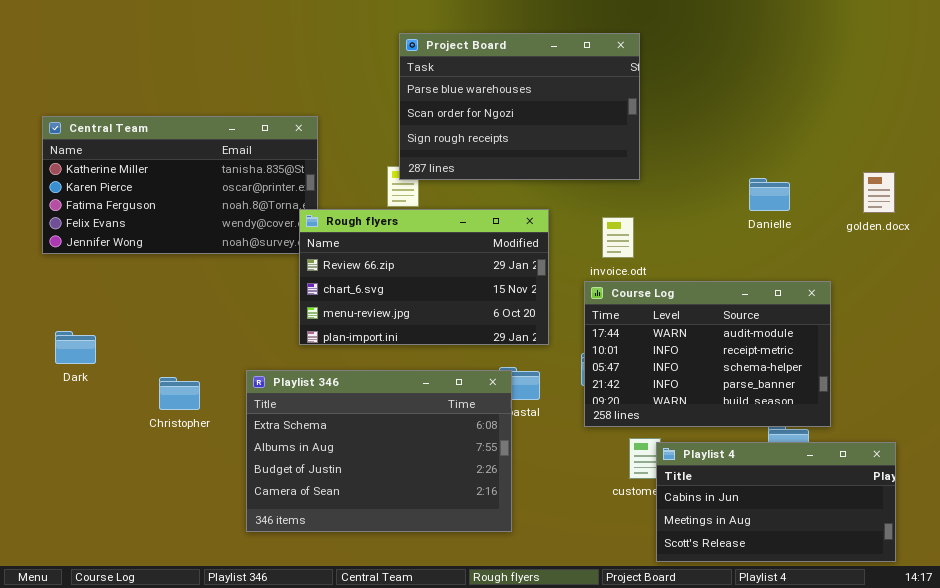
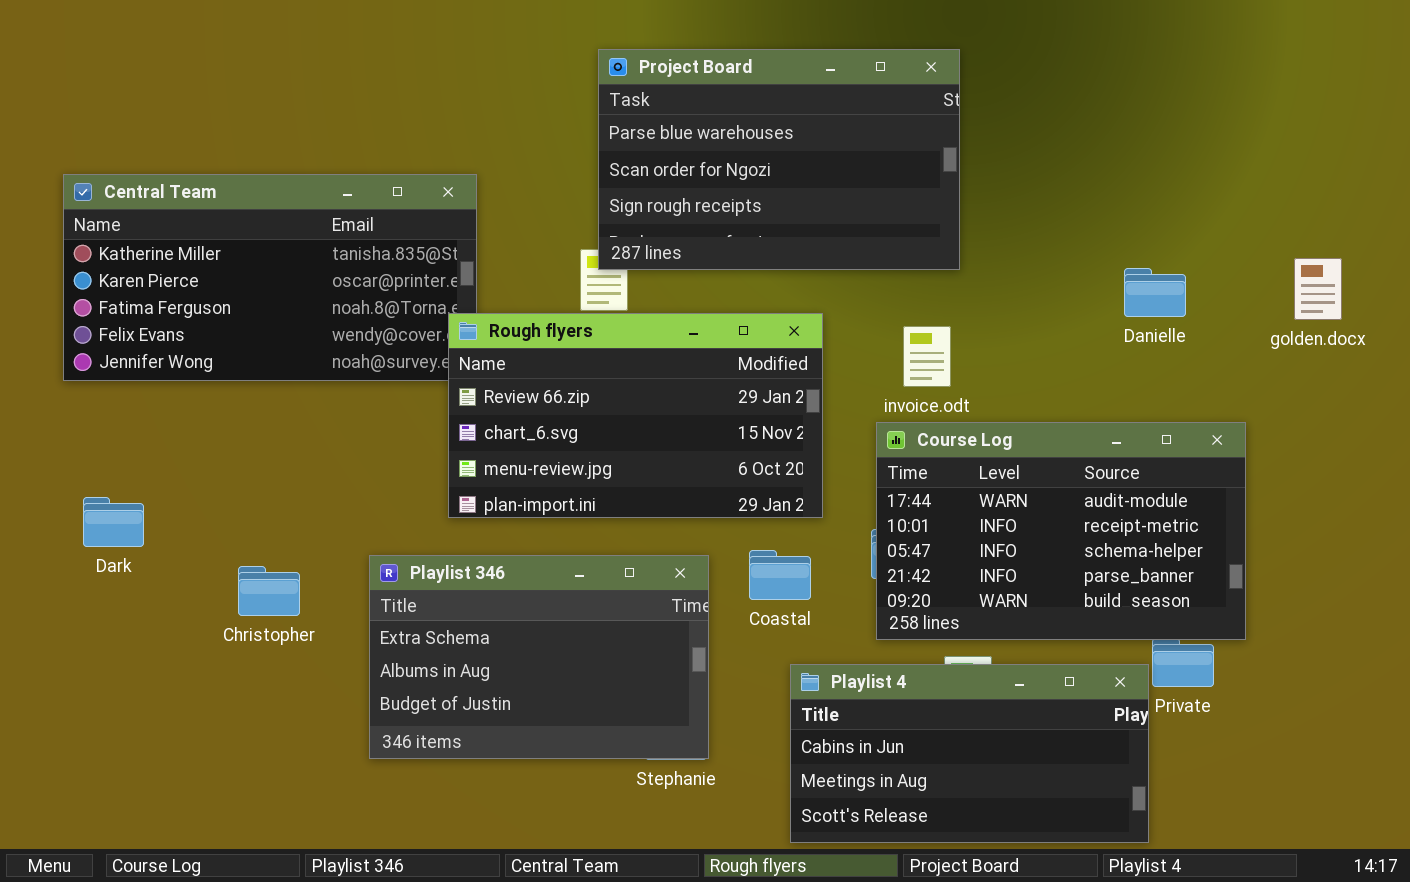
Playlist 346: [246,370,512,532] -> [369,555,709,759], resized
Playlist 4: [656,442,896,562] -> [790,664,1149,843], moved

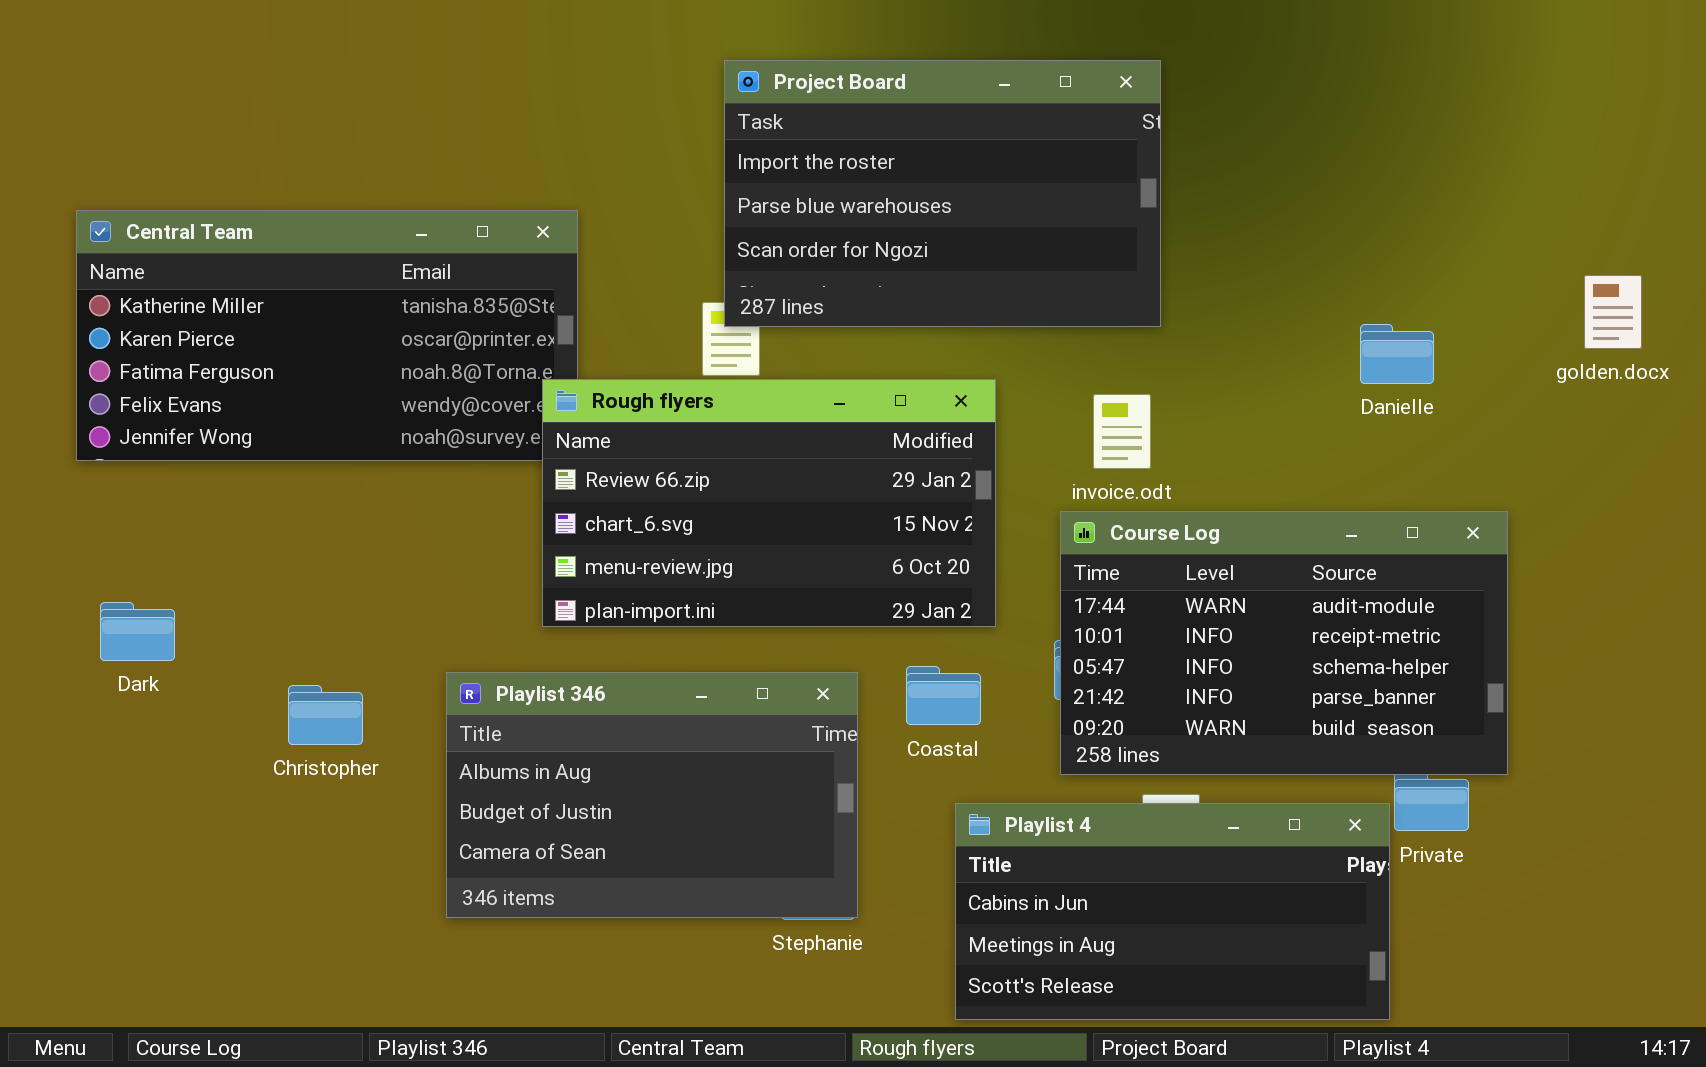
Project Board: [598,49,960,270] -> [724,60,1161,327], scrolled up 1 row
golden.docx: [1294,258,1342,320] -> [1584,275,1642,349], moved
Playlist 346: [369,555,709,759] -> [446,672,858,918], scrolled down 1 row

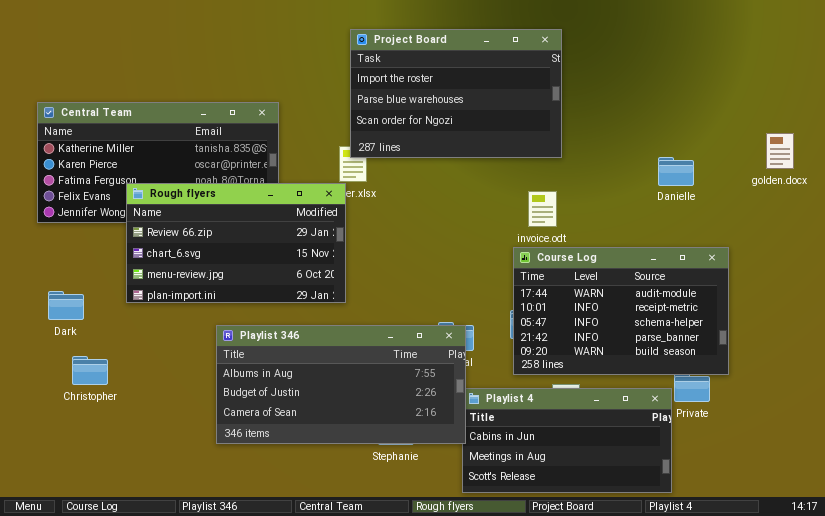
Rough flyers: [542,379,996,627] -> [126,183,346,303], moved
Playlist 346: [446,672,858,918] -> [216,325,466,444], resized
Christopher: [288,685,363,745] -> [72,356,108,385], moved

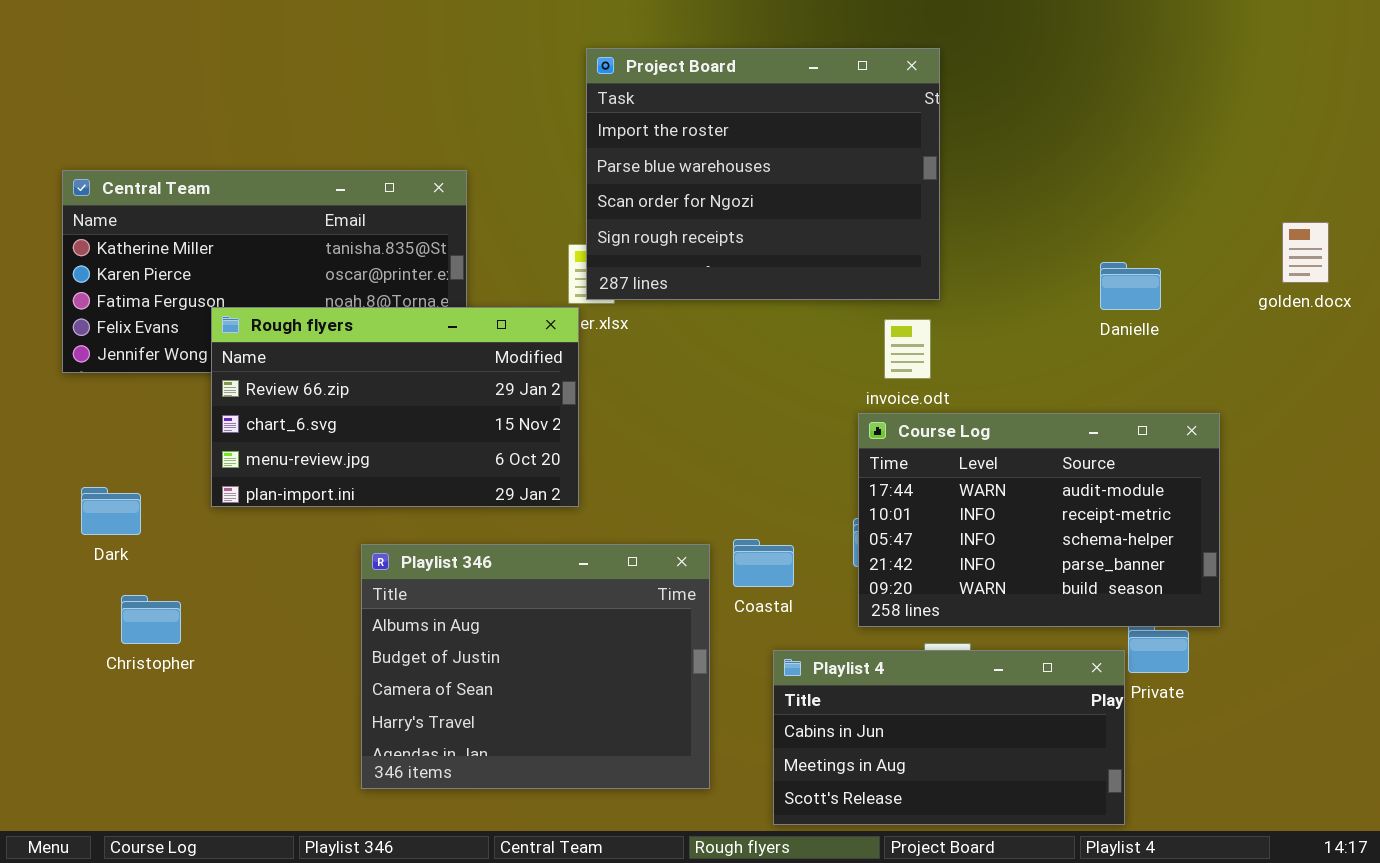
Project Board: [350,29,562,158] -> [586,48,940,300], resized
Playlist 346: [216,325,466,444] -> [361,544,710,789], resized

